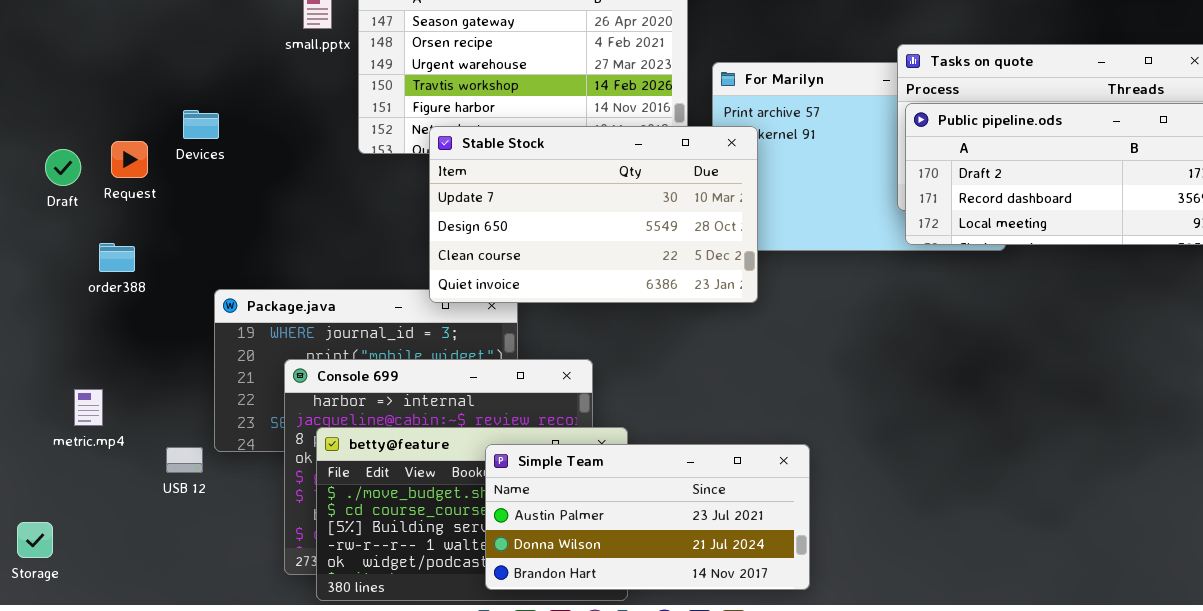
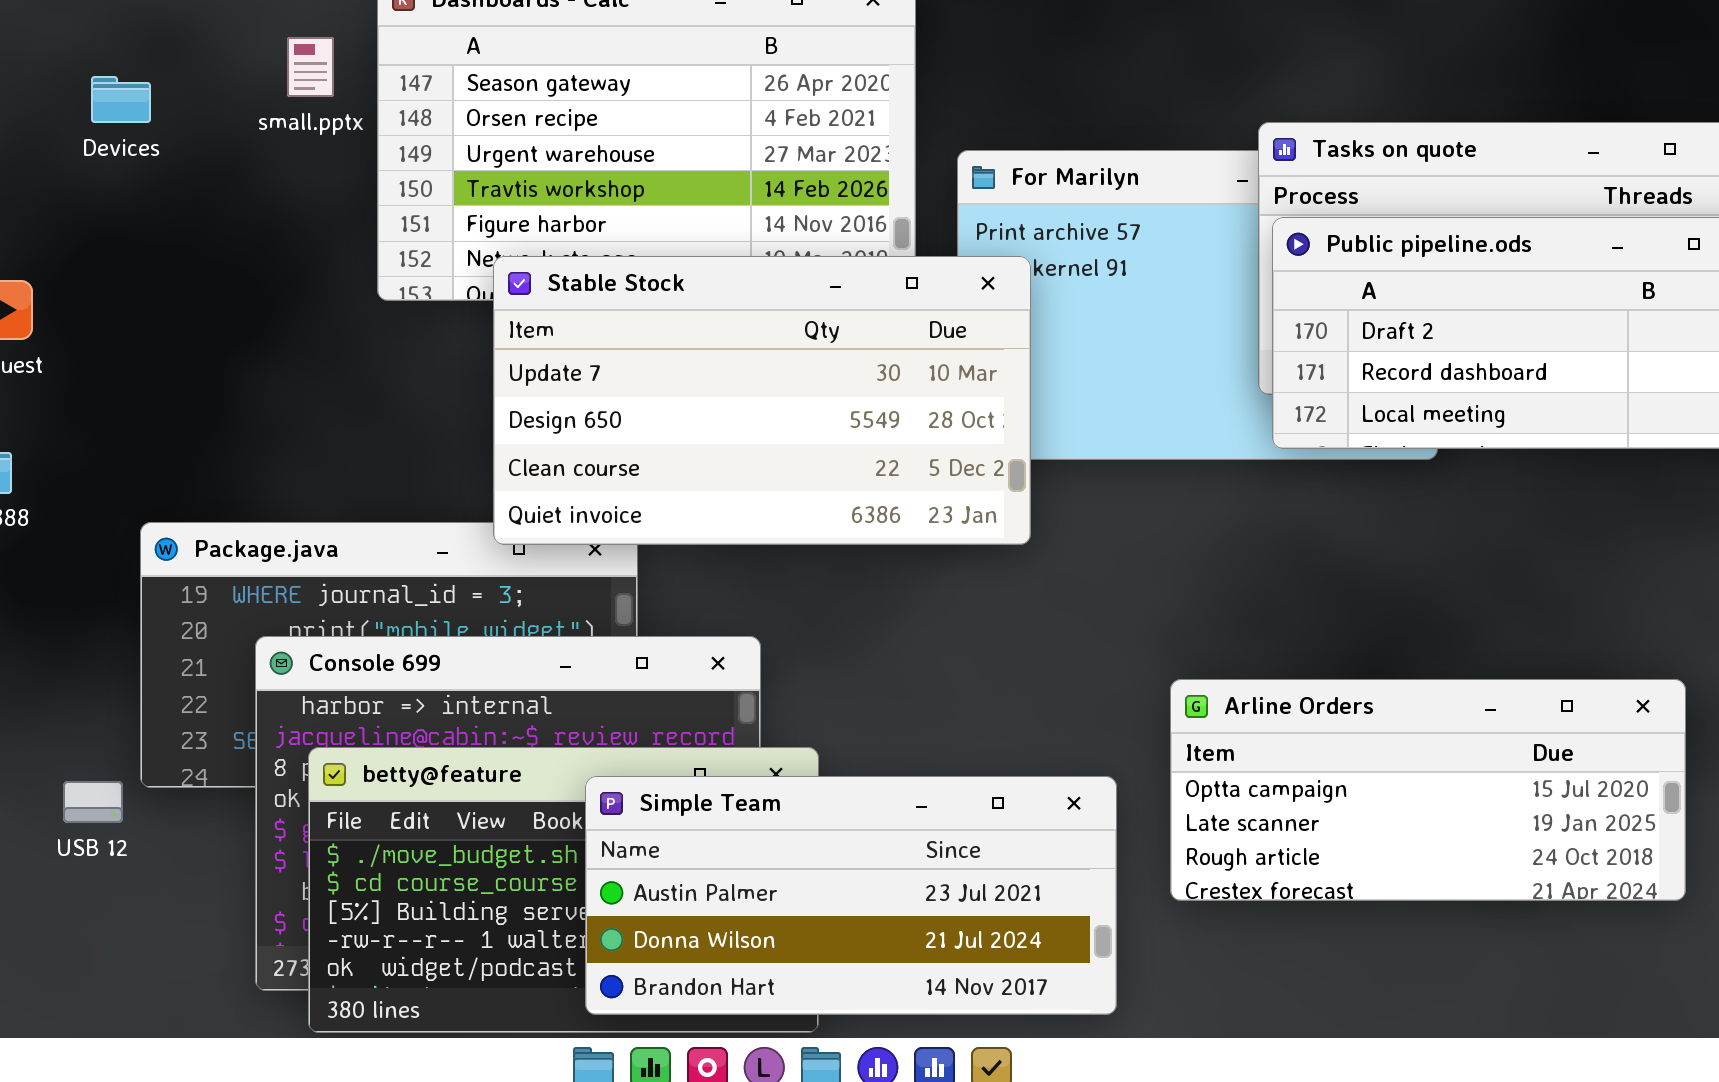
Devices: [183,110,219,139] -> [91,76,151,123], moved
Arline Orders: none -> [1170,679,1686,901], opened

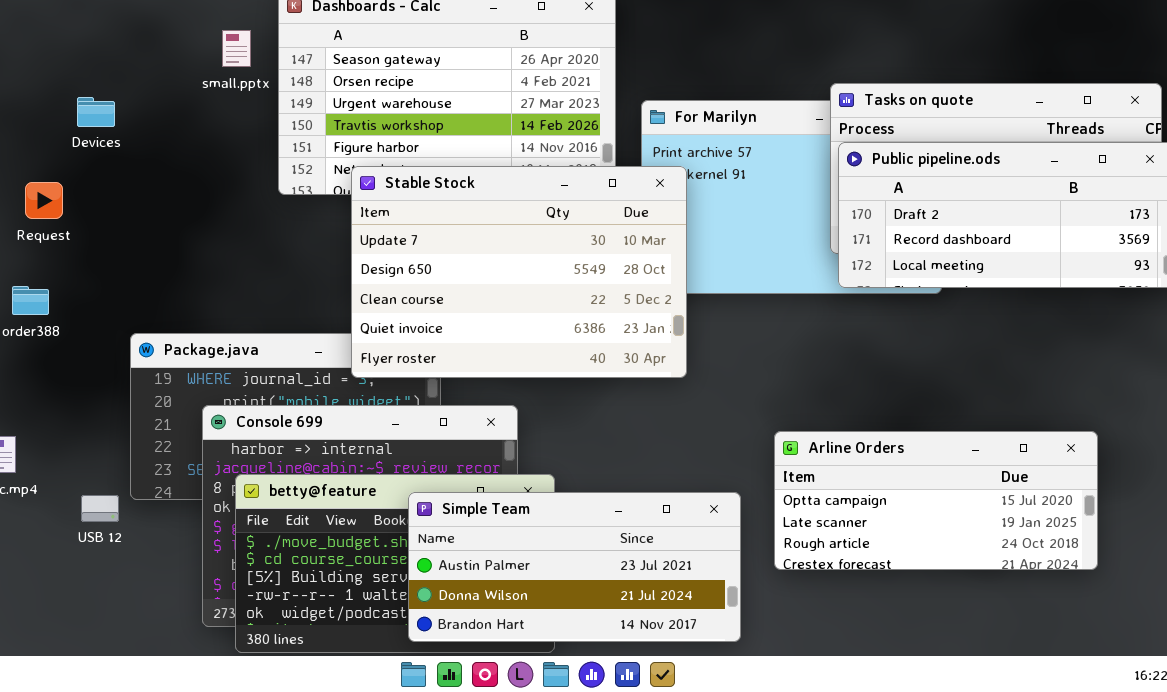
Devices: [91,76,151,123] -> [77,97,115,127], moved
Stable Stock: [493,256,1031,545] -> [351,166,687,378], resized

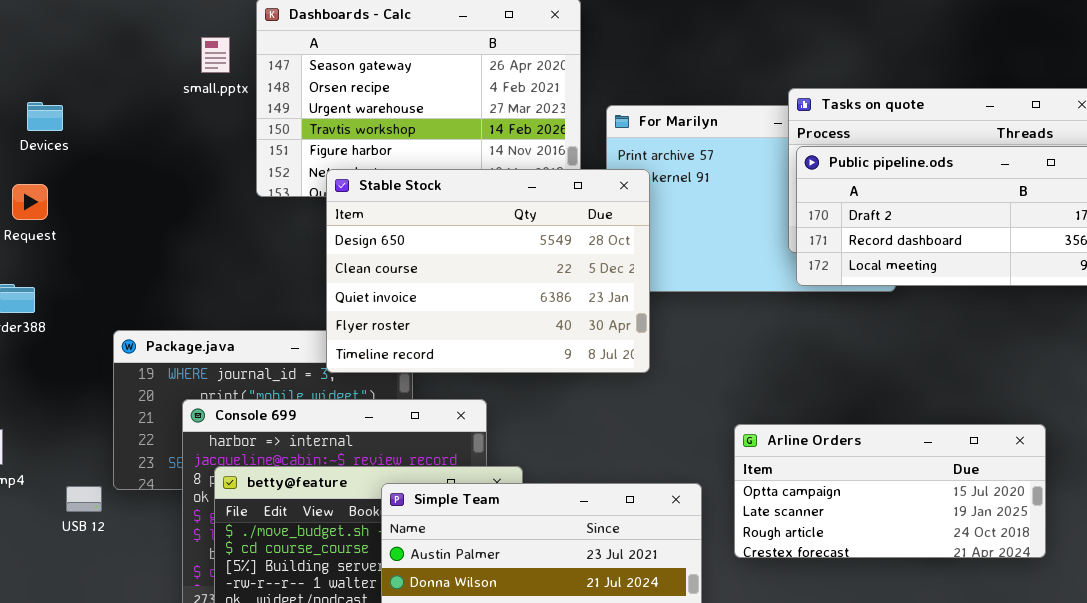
Devices: [77,97,115,127] -> [27,102,63,131], moved
Stable Stock: [351,166,687,378] -> [326,169,650,373], scrolled down 1 row

